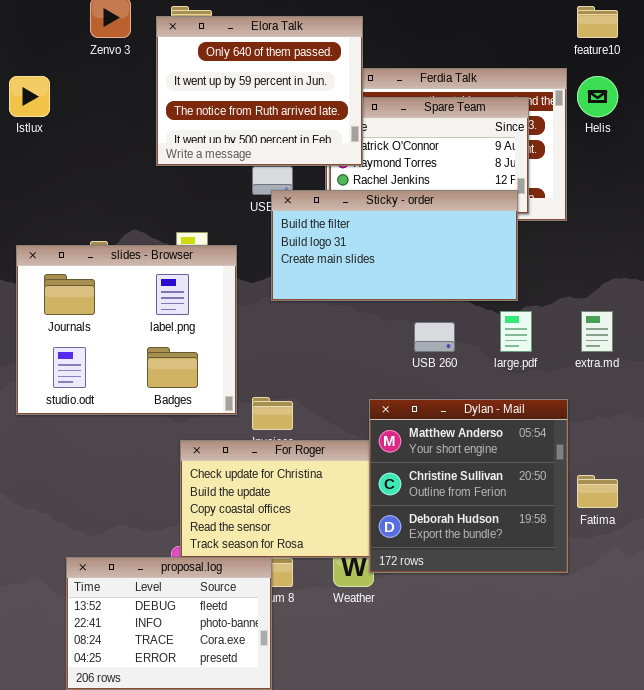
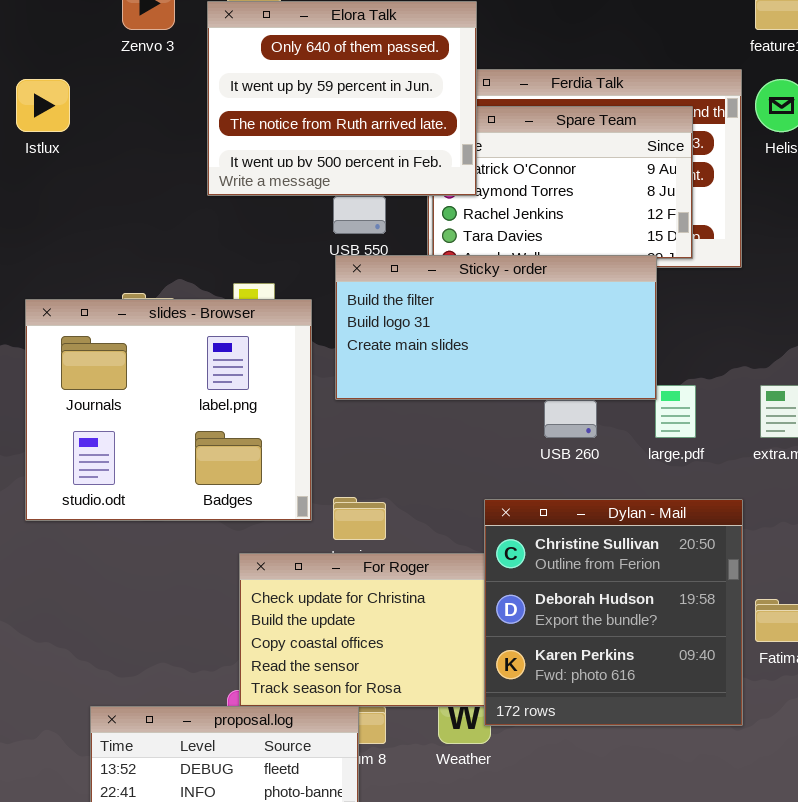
Sticky - order: [271,190,518,301] -> [335,255,657,400], moved
Dylan - Mail: [369,399,568,573] -> [484,499,743,726], scrolled down 1 row

